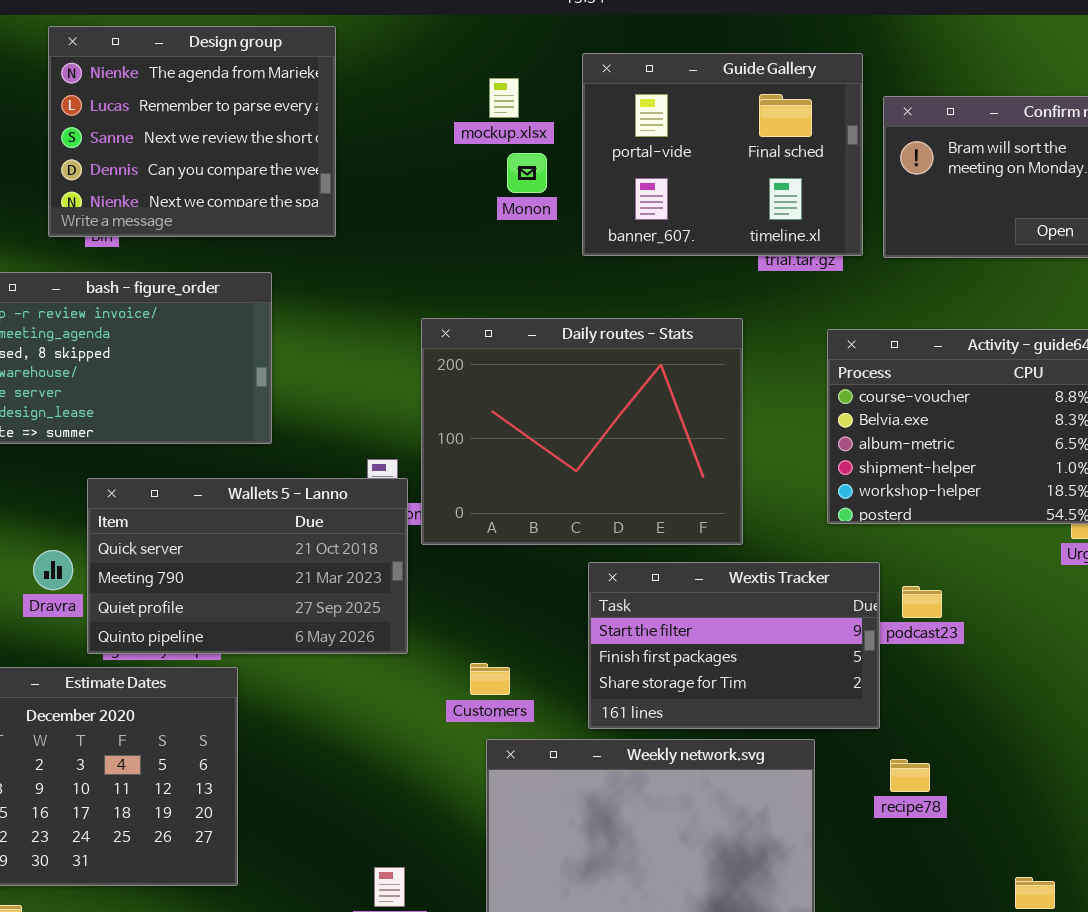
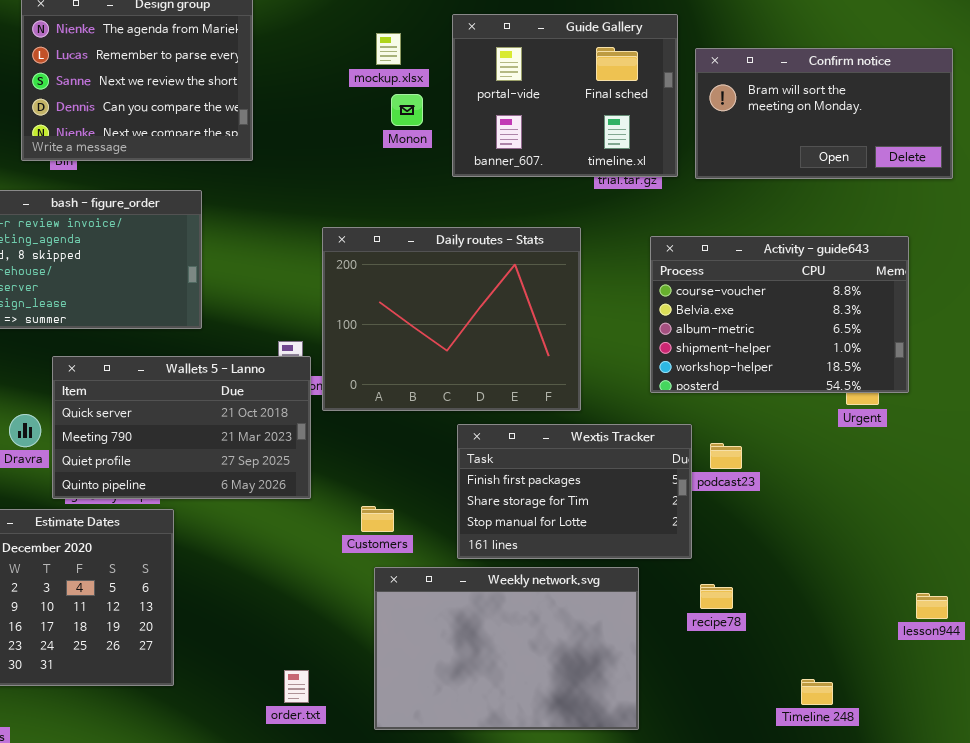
Wextis Tracker: [588,562,880,729] -> [457,424,692,559], scrolled down 1 row

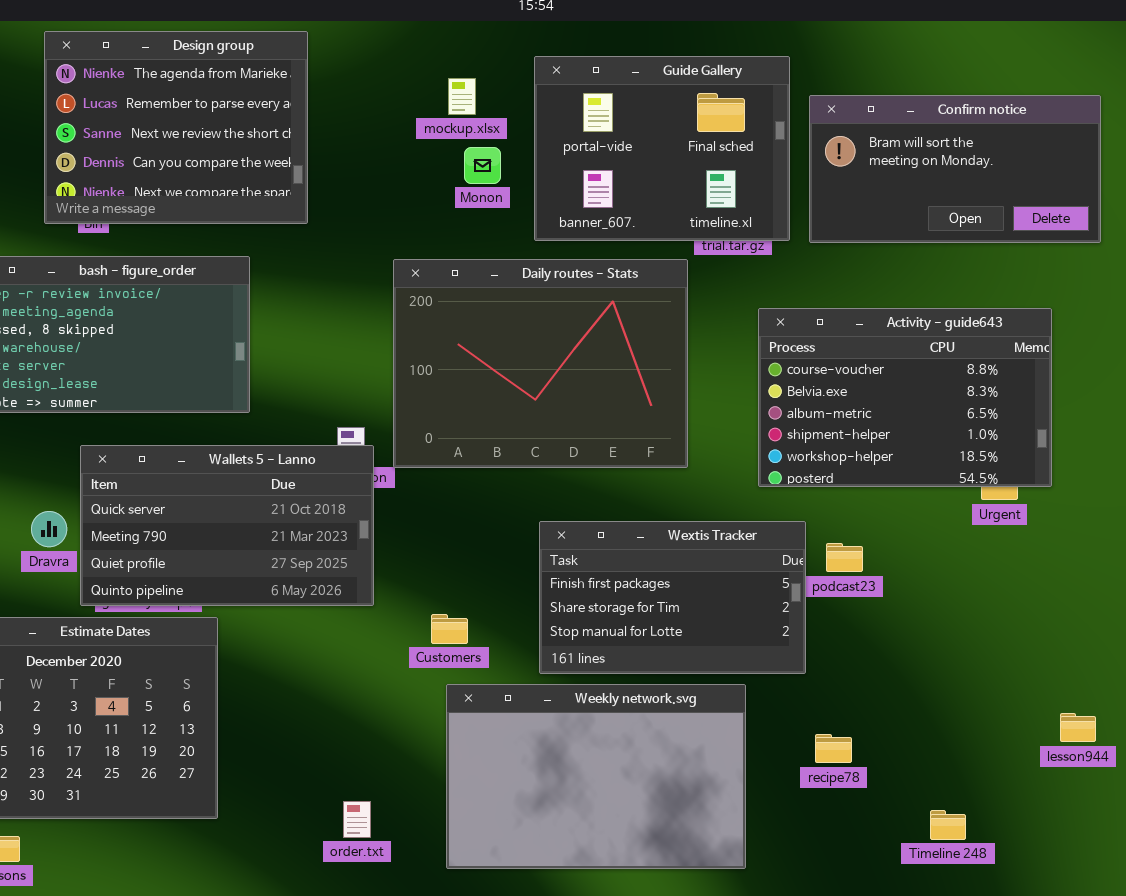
Daily routes - Stats: [322,227,581,411] -> [393,259,688,468], moved
recipe78: [700,584,733,609] -> [815,734,852,763], moved

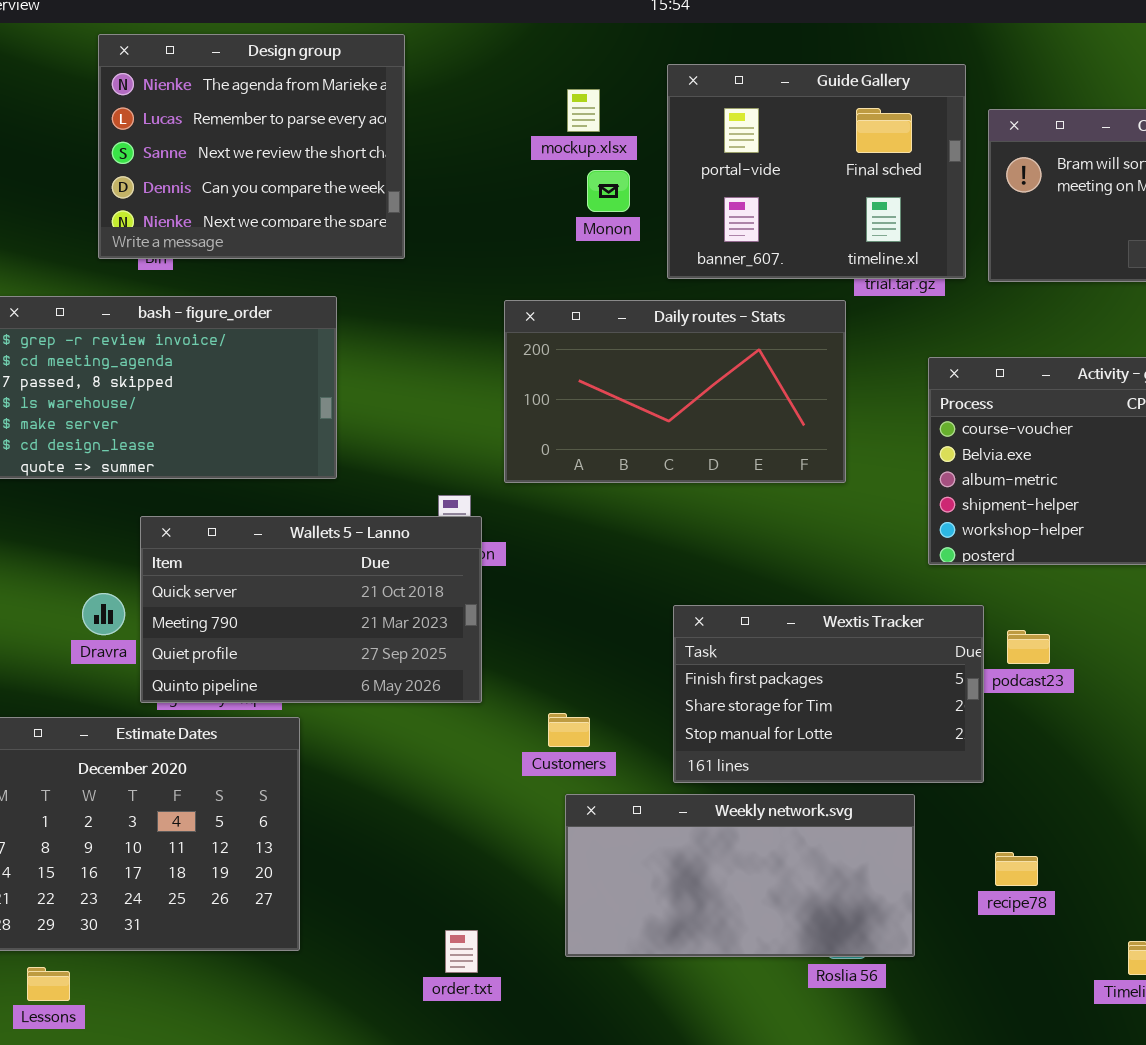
Daily routes - Stats: [393,259,688,468] -> [504,300,846,483], resized
Weekly network.svg: [446,684,746,869] -> [565,794,915,957], resized

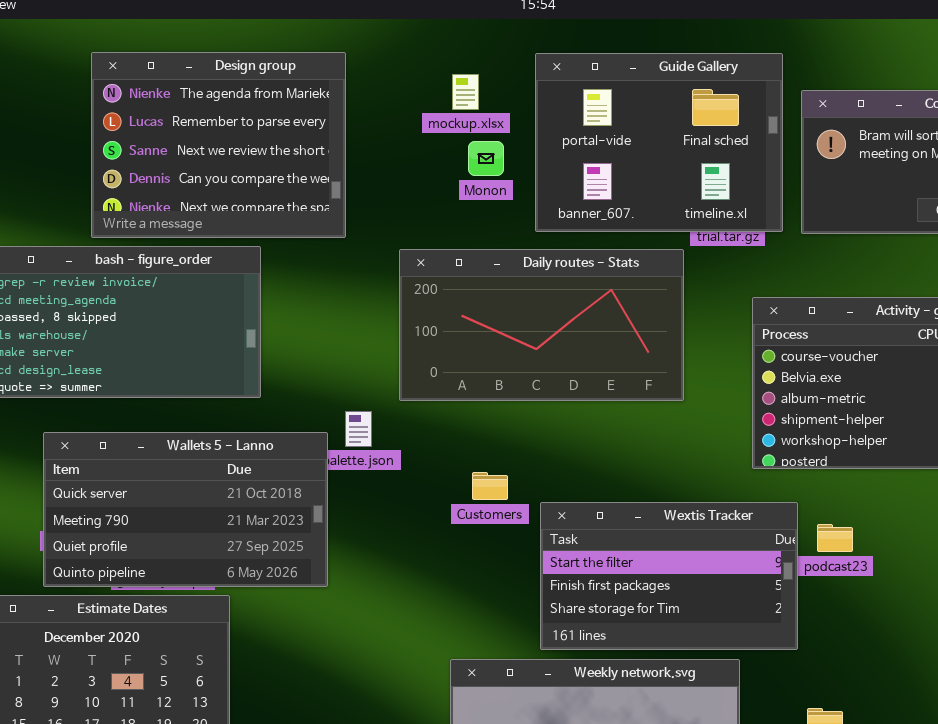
Design group: [98,34,405,259] -> [91,52,346,238], moved
Wallets 5 - Lanno: [140,516,482,703] -> [43,432,328,587], moved
Wextis Tracker: [673,605,984,783] -> [540,502,798,650], scrolled up 1 row
Customers: [548,713,590,747] -> [472,472,508,500], moved

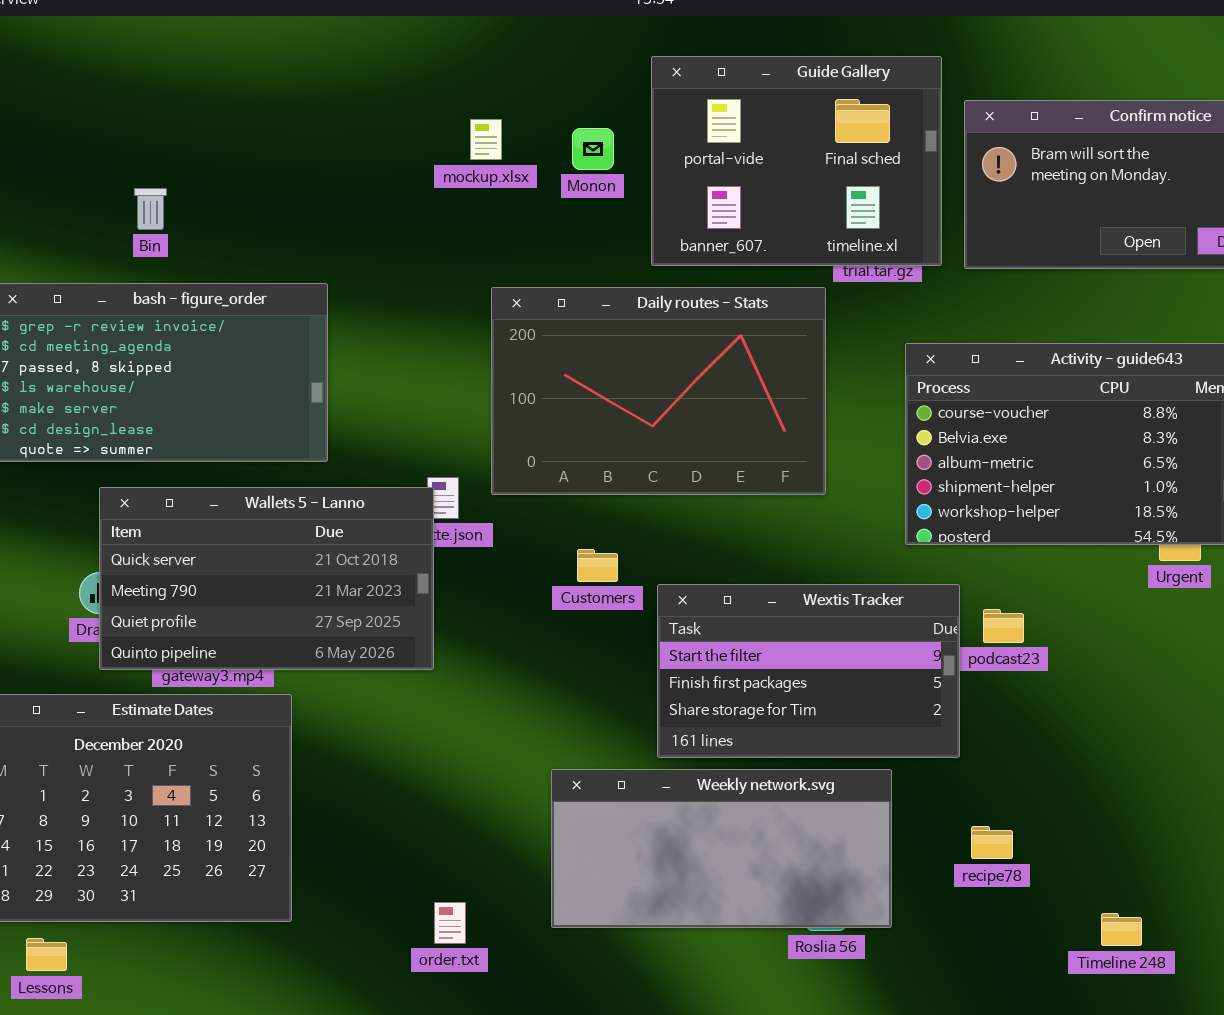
Design group: [91,52,346,238] -> none, closed
mockup.xlsx: [452,74,479,110] -> [470,119,502,160], moved
Monon: [468,141,504,176] -> [572,128,614,170], moved
Daily routes - Stats: [399,249,684,401] -> [491,287,826,495], resized
Wallets 5 - Lanno: [43,432,328,587] -> [99,487,434,670], moved

